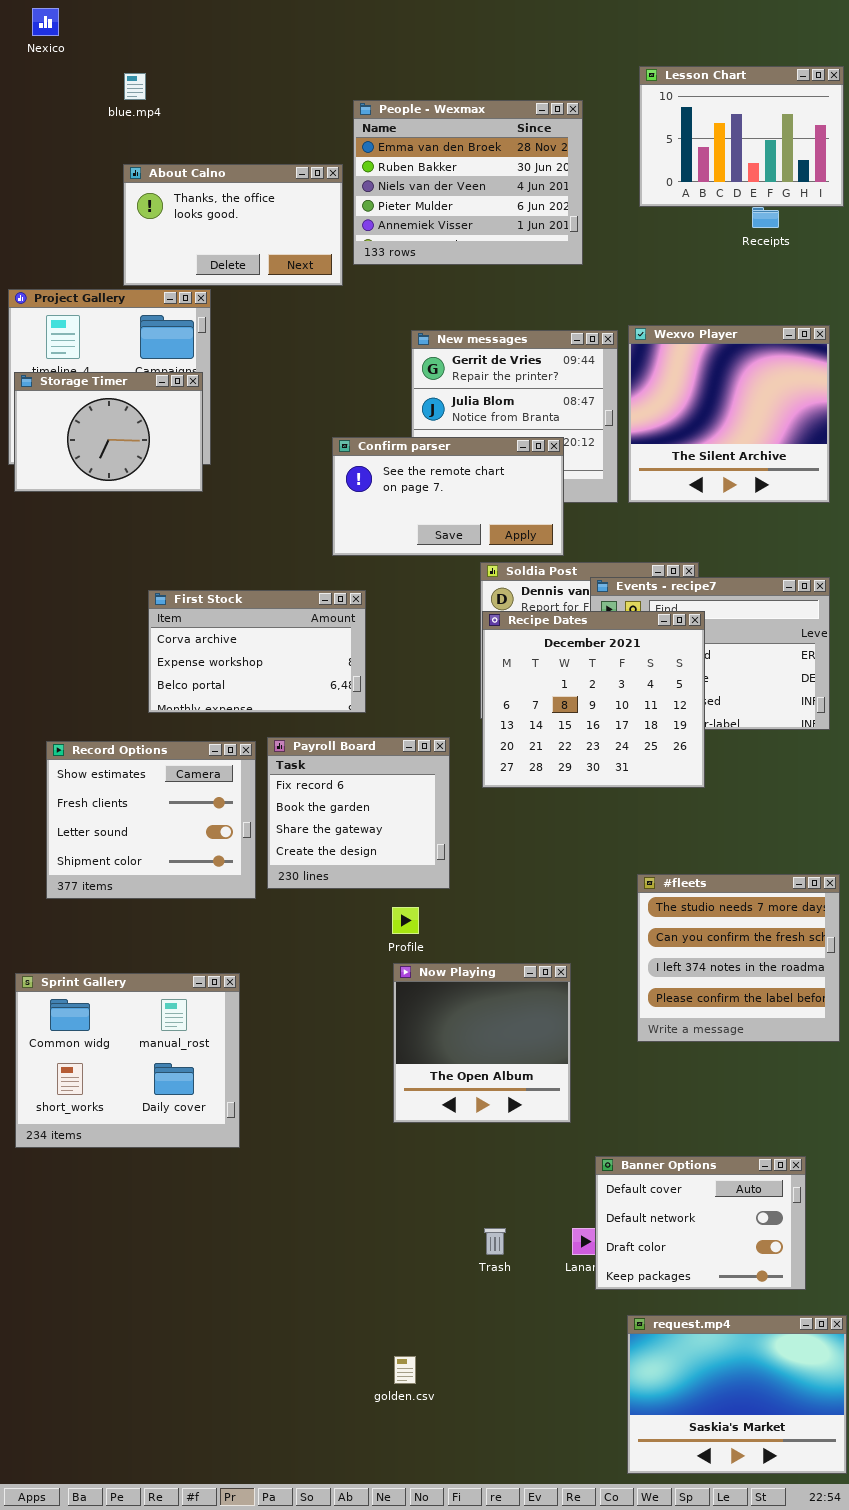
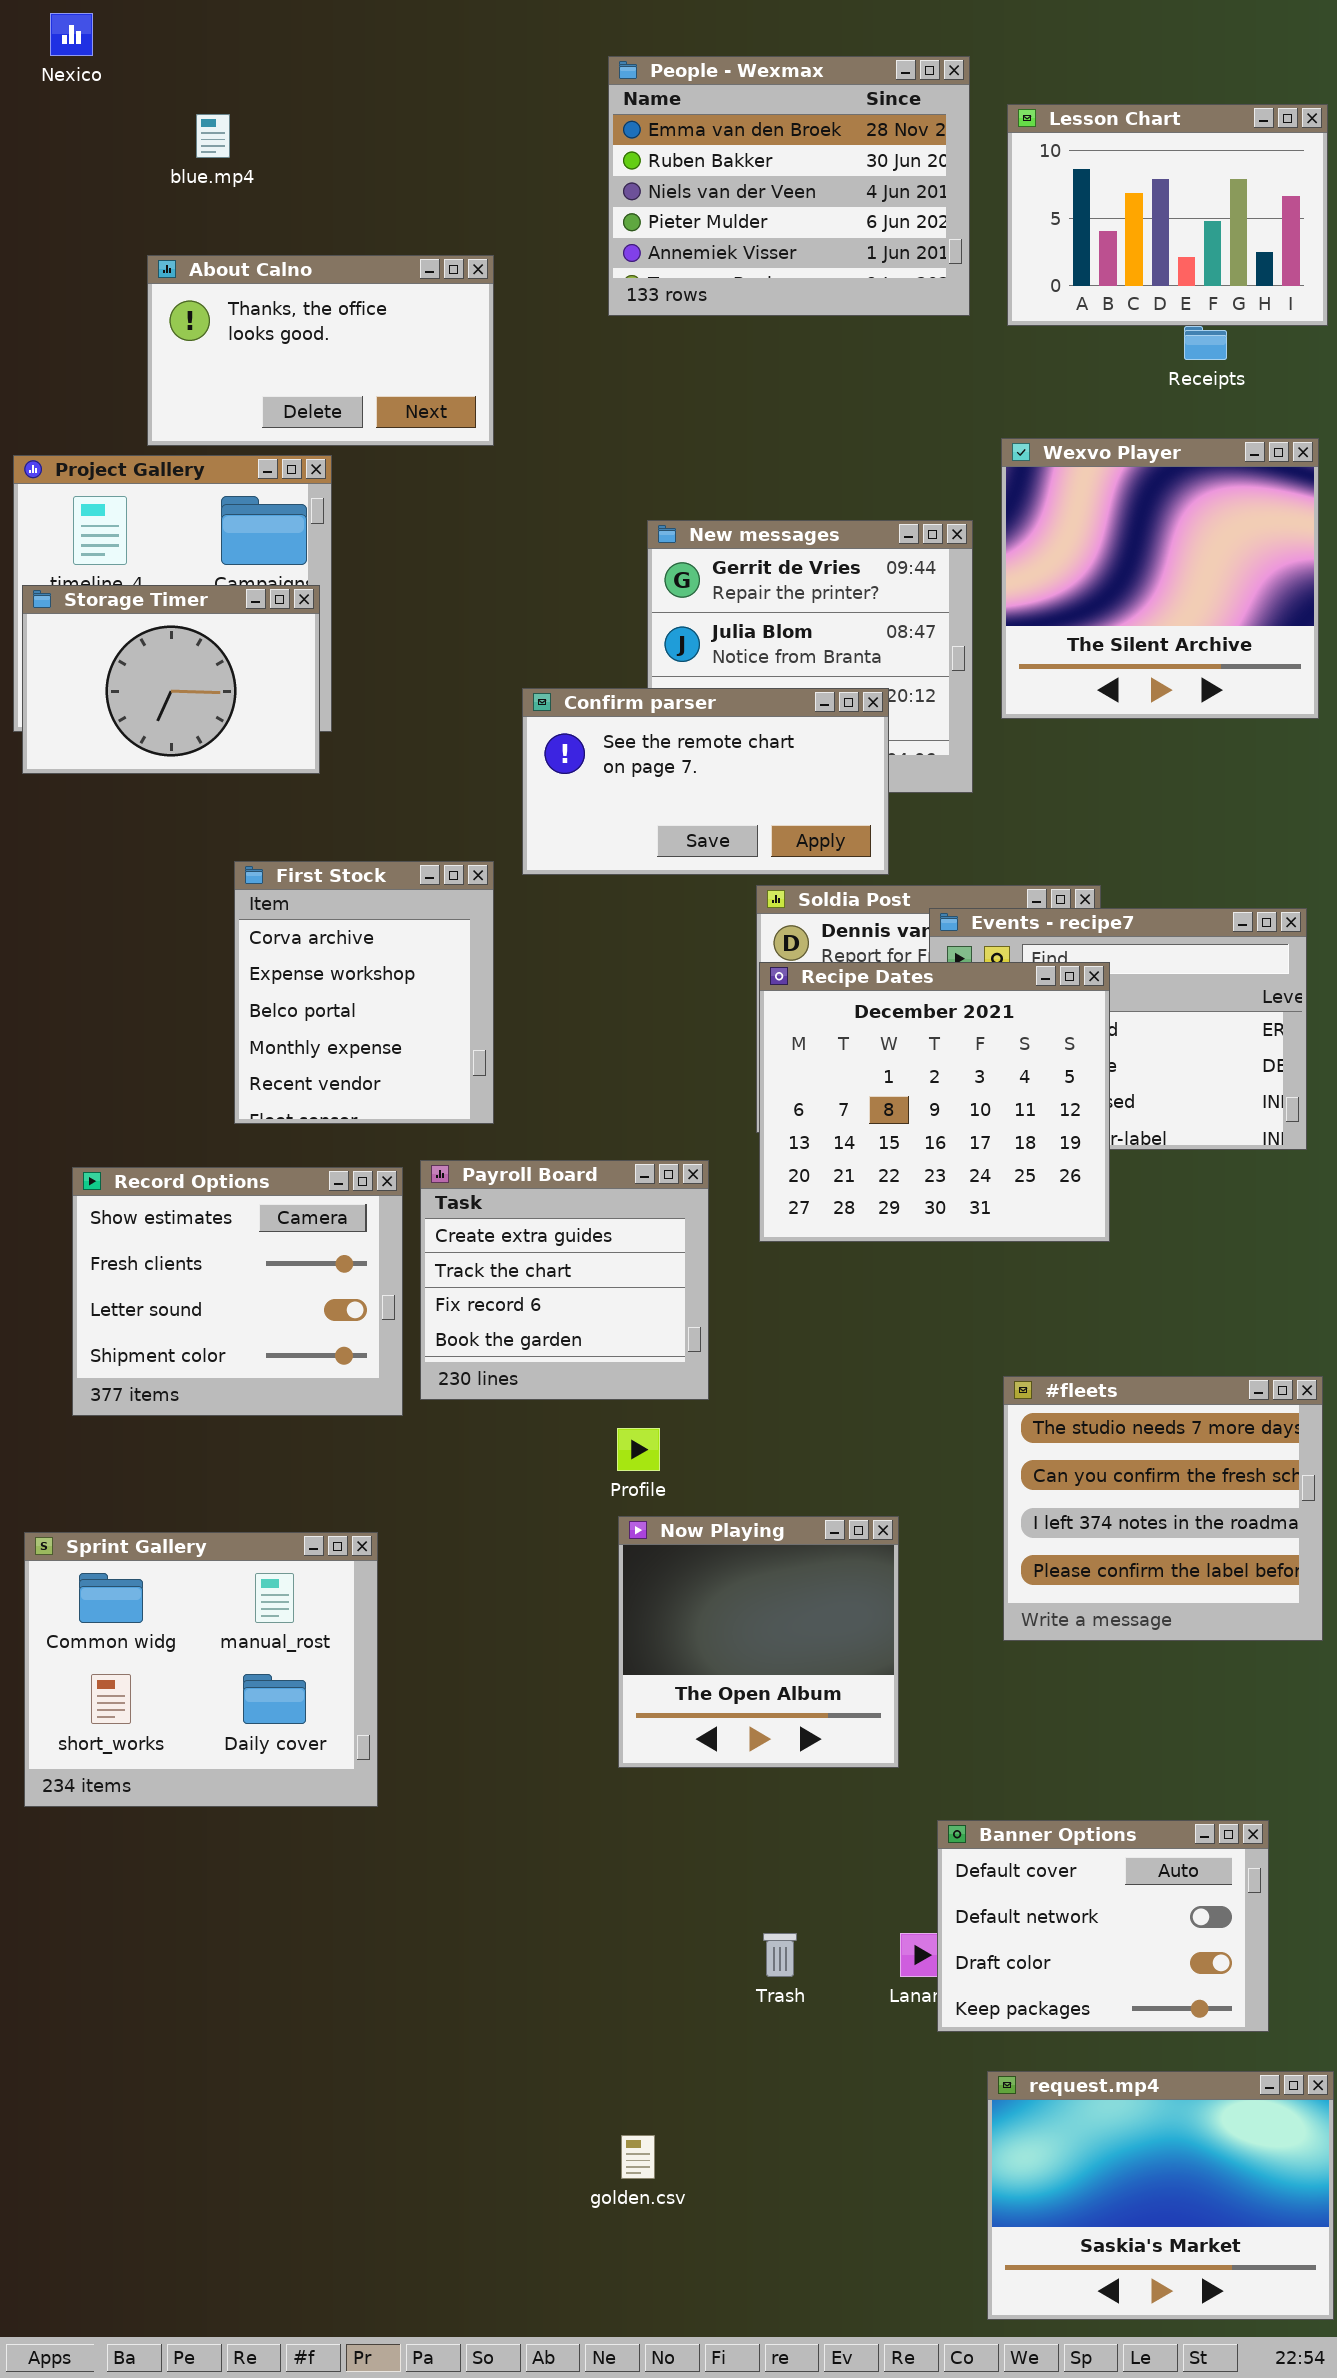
People - Wexmax: [353,100,583,265] -> [608,56,970,316], moved
About Calno: [123,164,343,286] -> [147,255,494,446], moved
Wexvo Player: [628,325,830,503] -> [1001,438,1319,719], moved
First Stock: [148,590,366,713] -> [234,861,494,1124], resized
Payroll Board: [267,737,450,889] -> [420,1160,709,1400], scrolled up 2 rows

